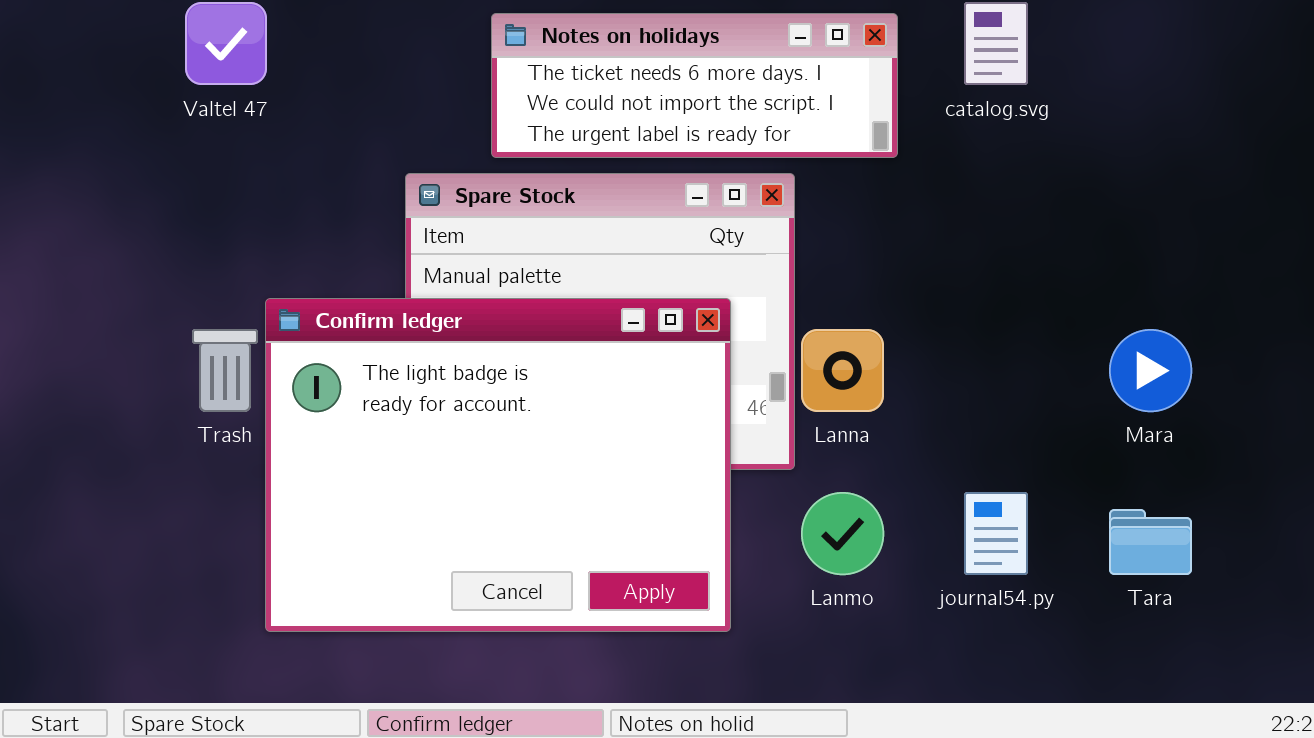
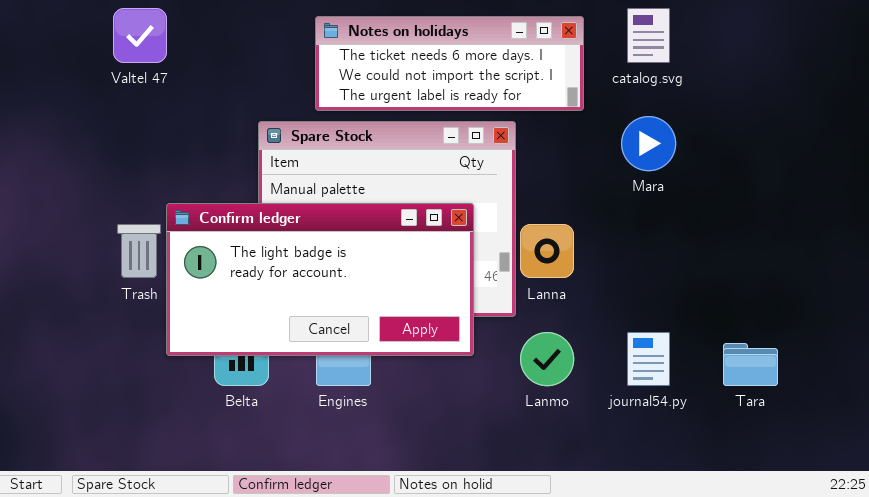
Confirm ledger: [265,298,731,632] -> [166,203,474,356], resized
Mara: [1109,329,1192,412] -> [621,116,676,171], moved

